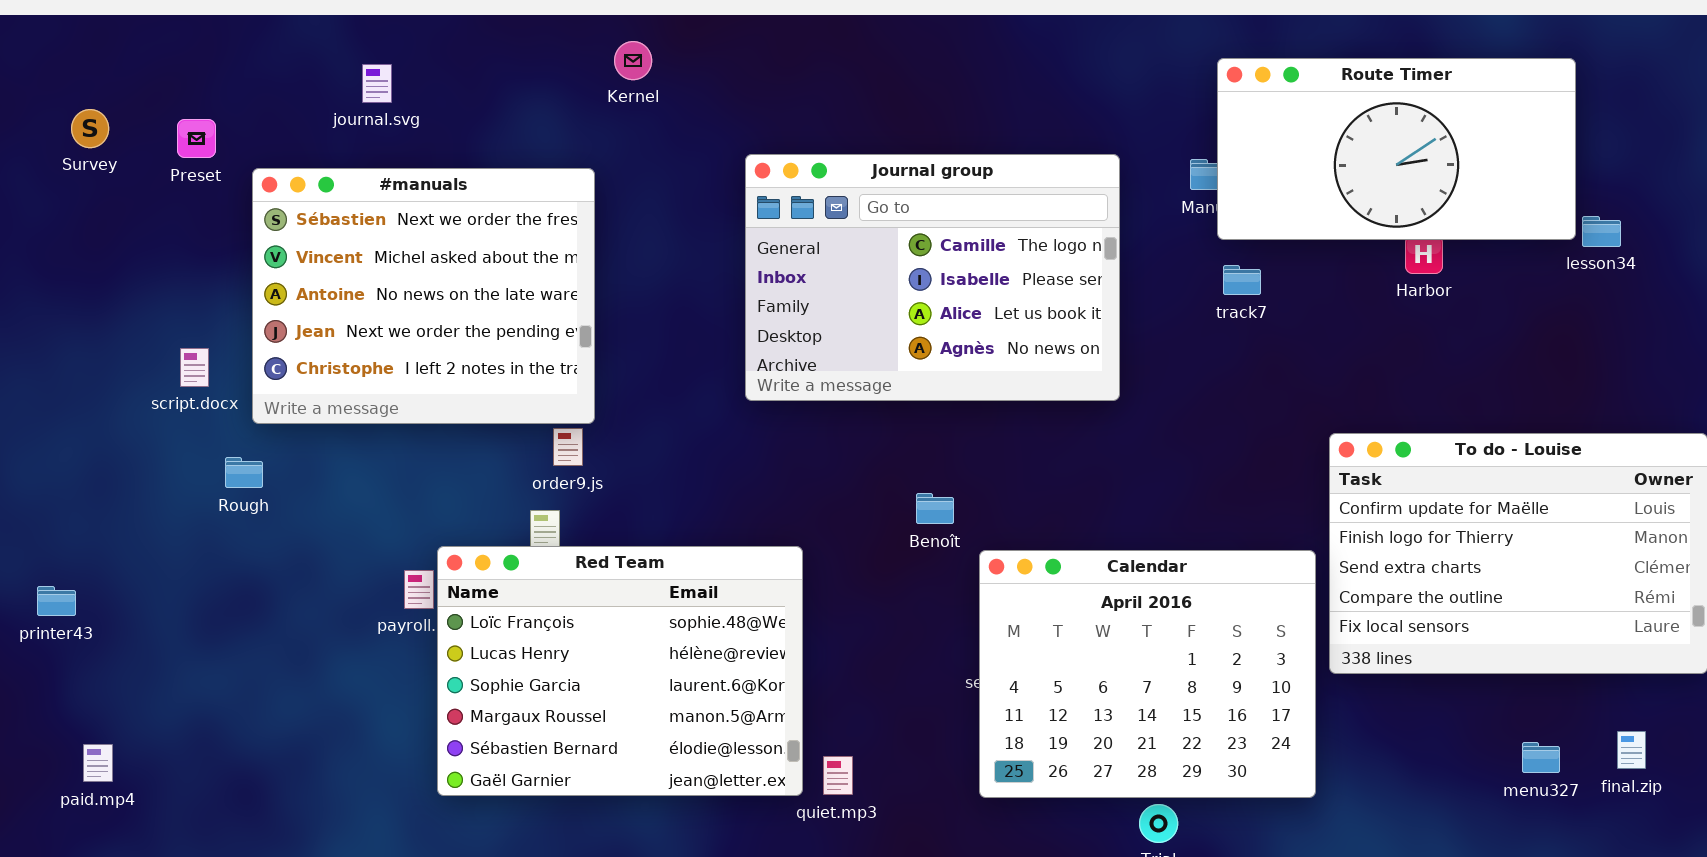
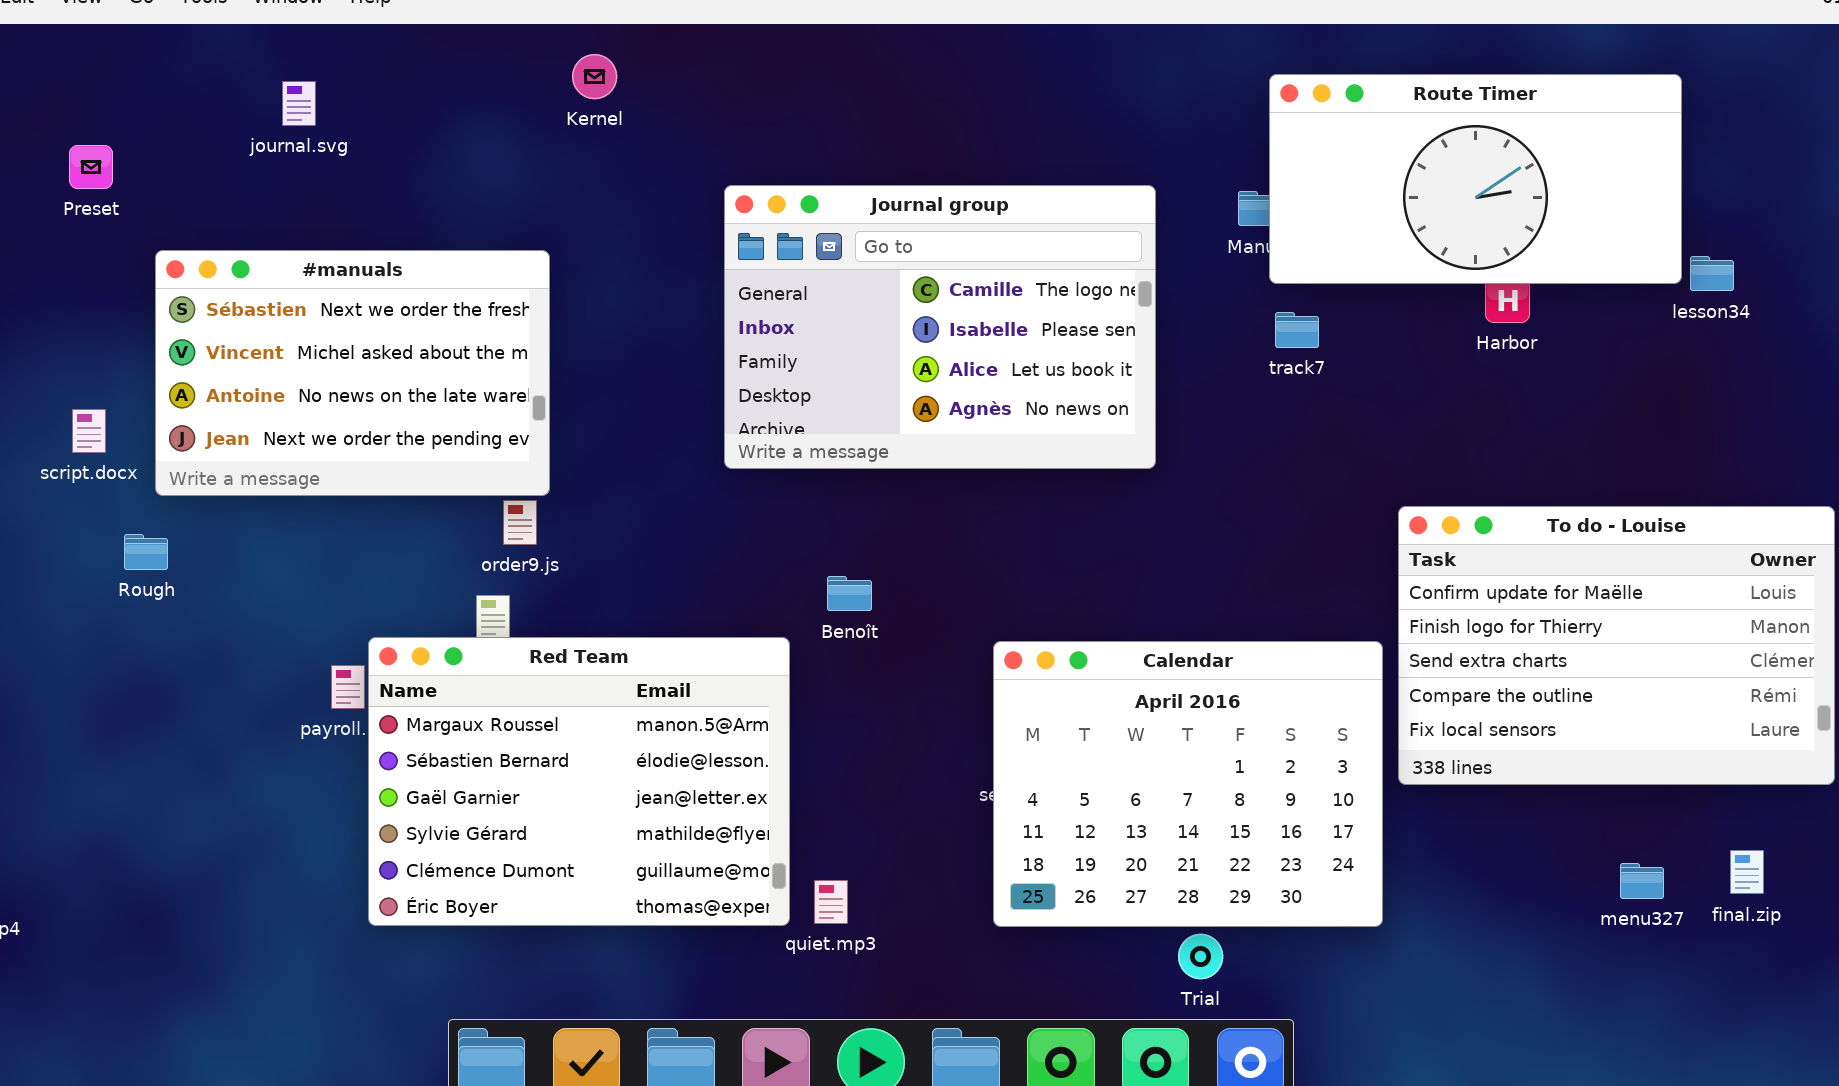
#manuals: [252,168,595,424] -> [155,250,550,496], resized
Benoît: [916,493,954,524] -> [827,576,872,611], moved
Red Team: [437,546,803,796] -> [368,637,790,926], scrolled down 3 rows

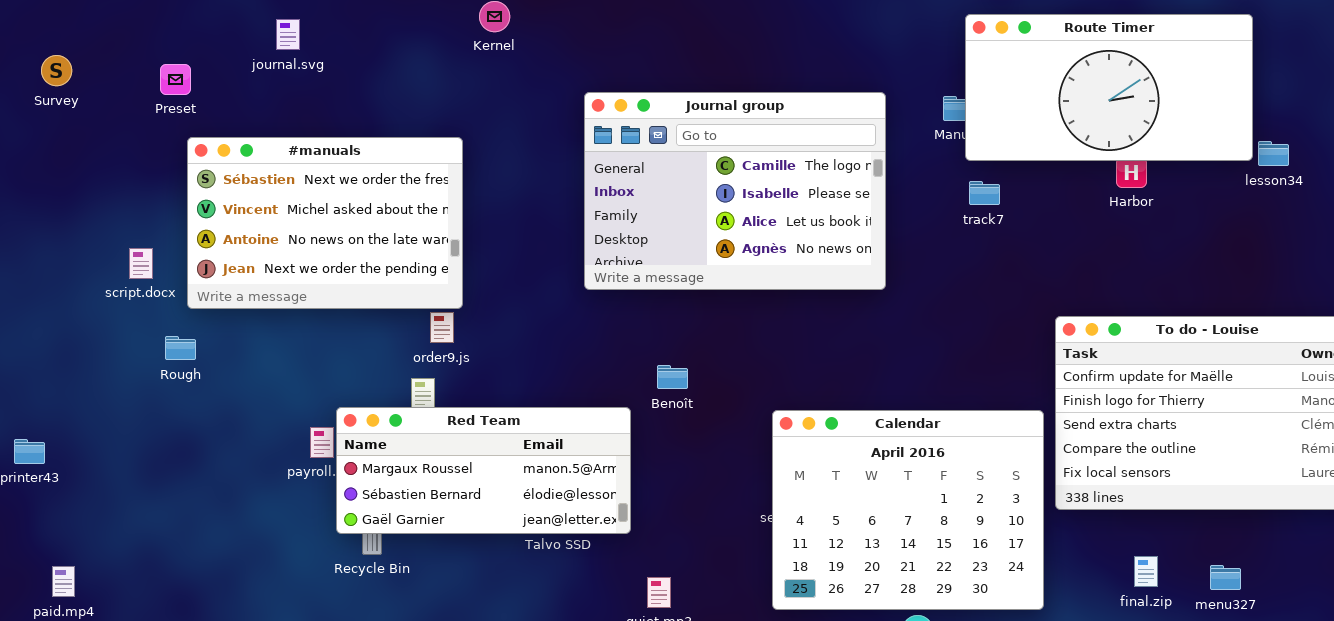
Preset: [69,145,113,189] -> [160,64,191,95], moved
Red Team: [368,637,790,926] -> [336,407,631,534], resized
final.zip: [1730,850,1764,894] -> [1134,556,1158,587], moved

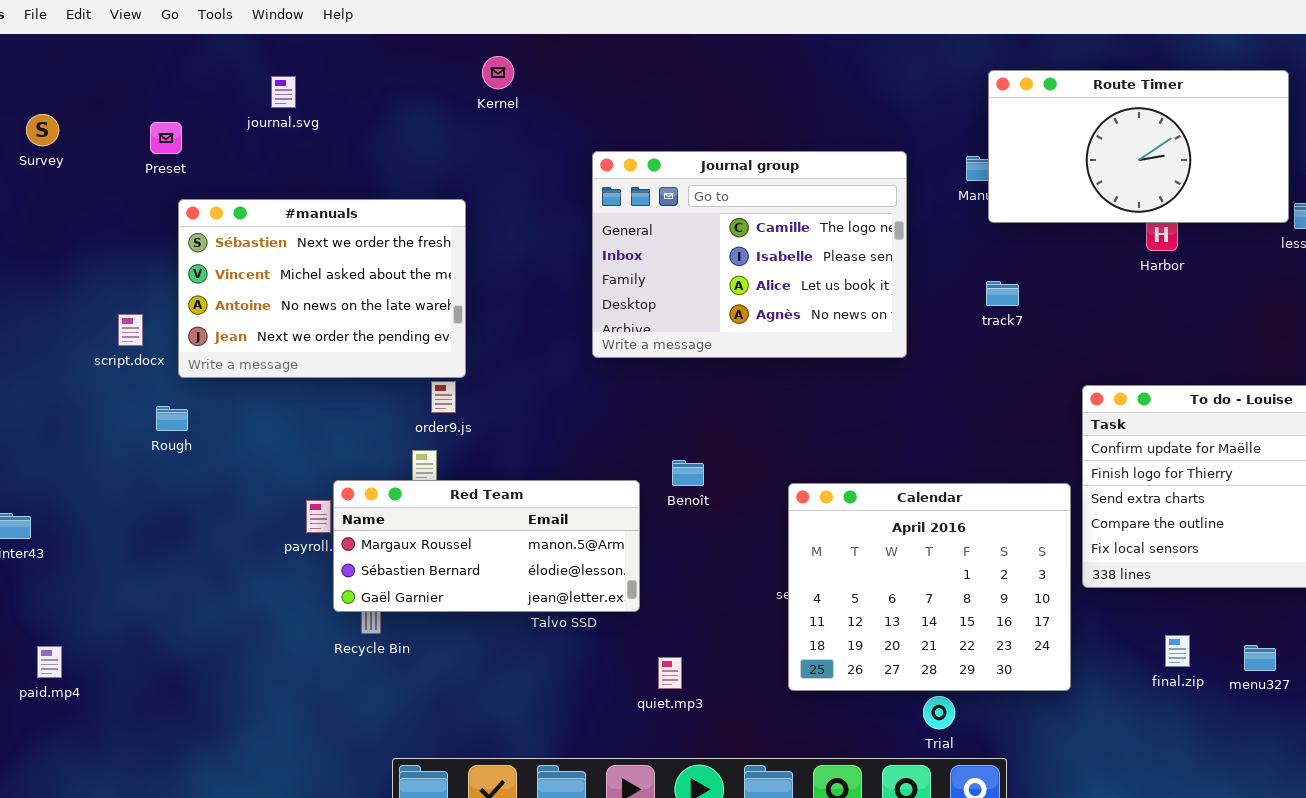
track7: [969,181,1000,205] -> [986,281,1019,306], moved
Benoît: [657,365,688,389] -> [672,460,704,486], moved

